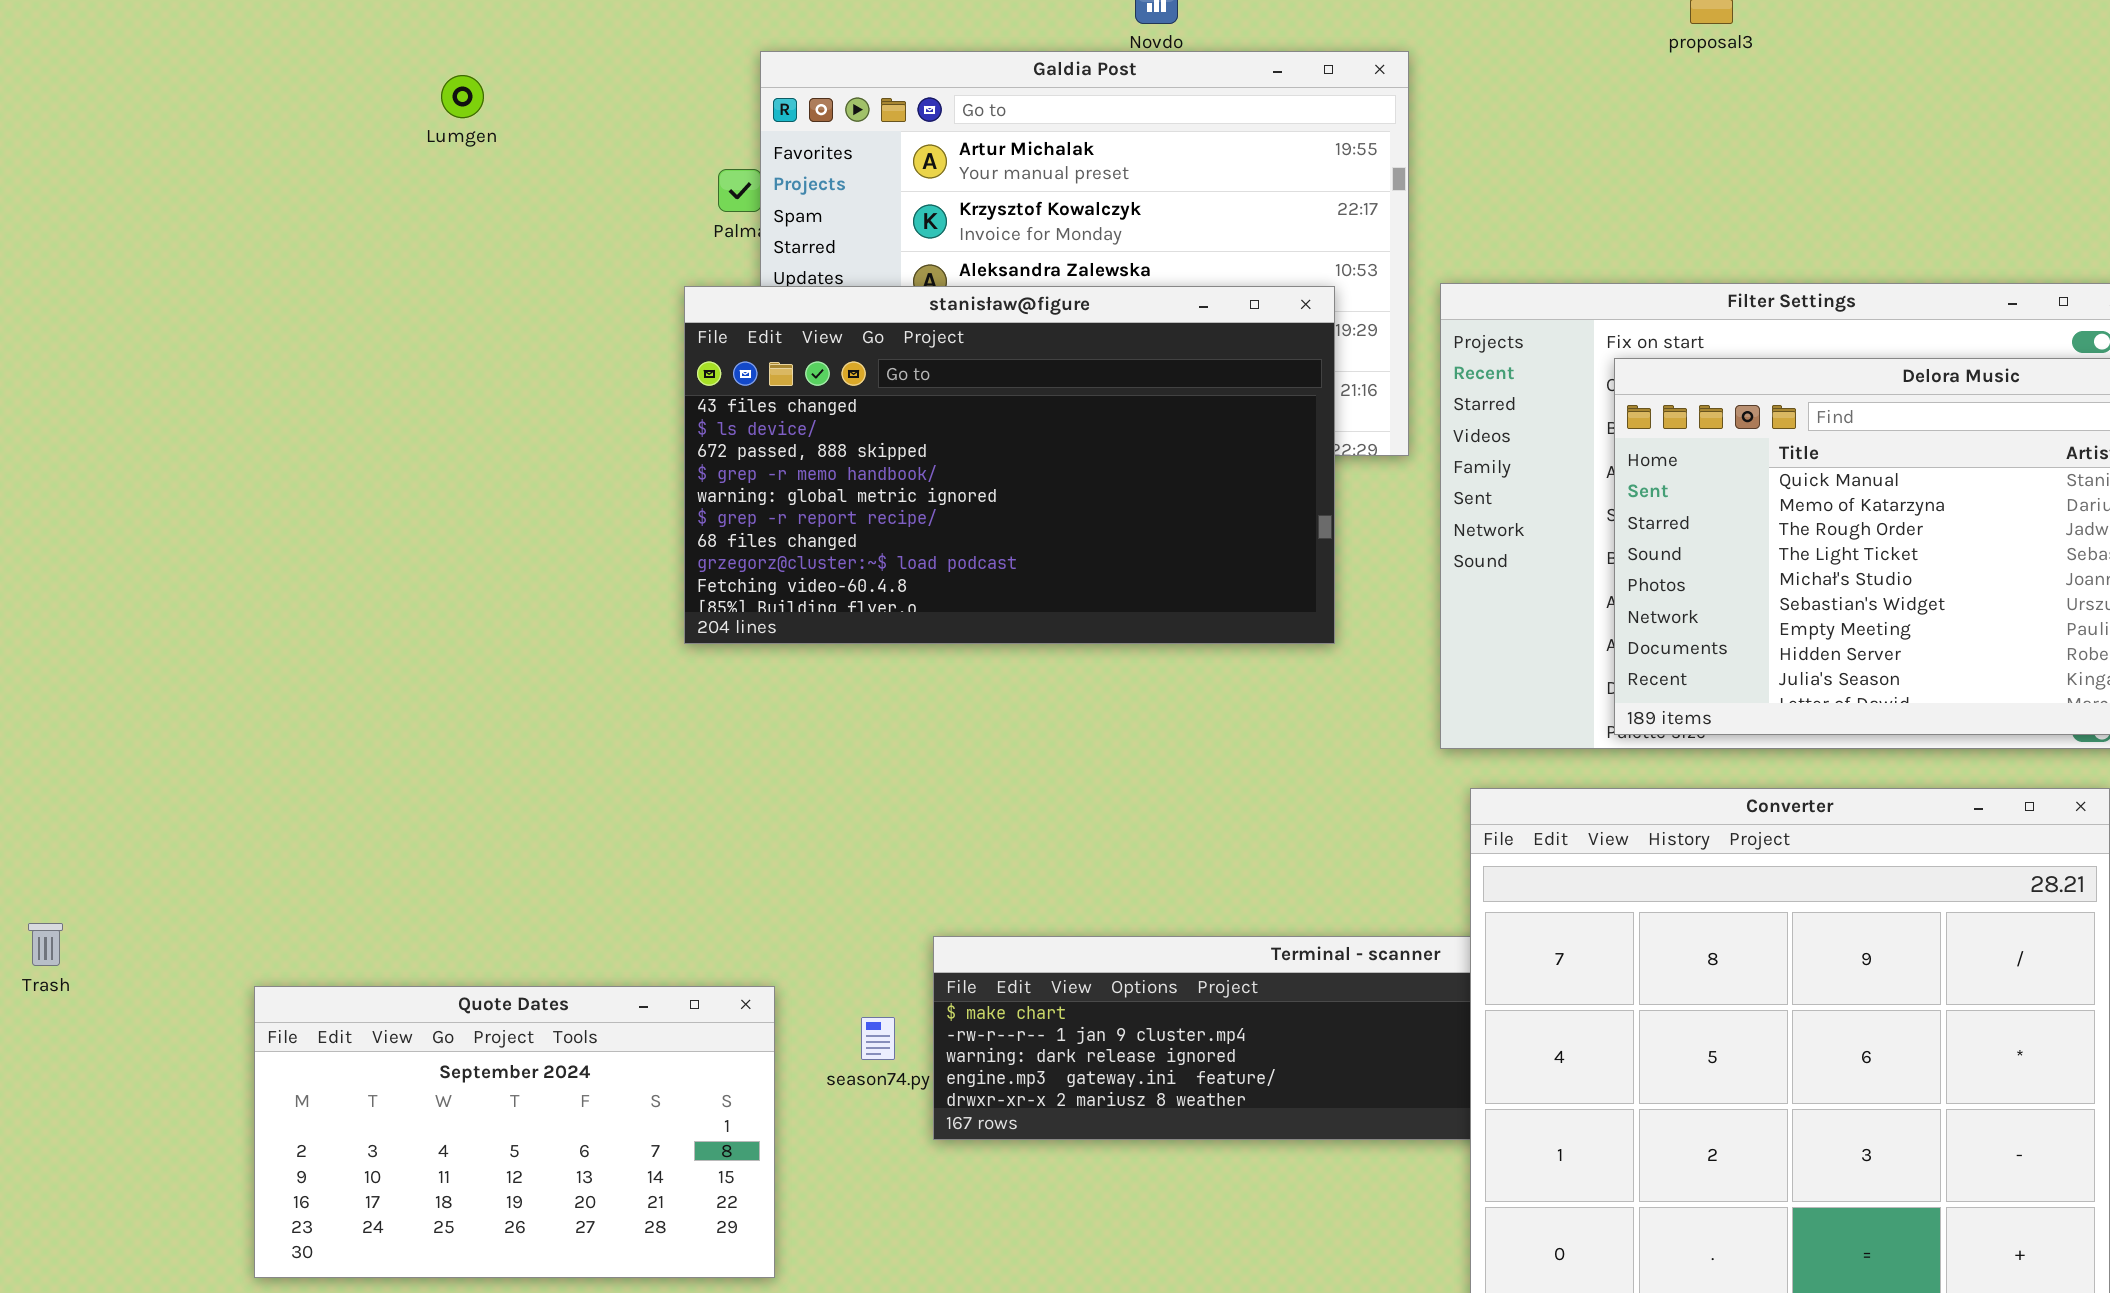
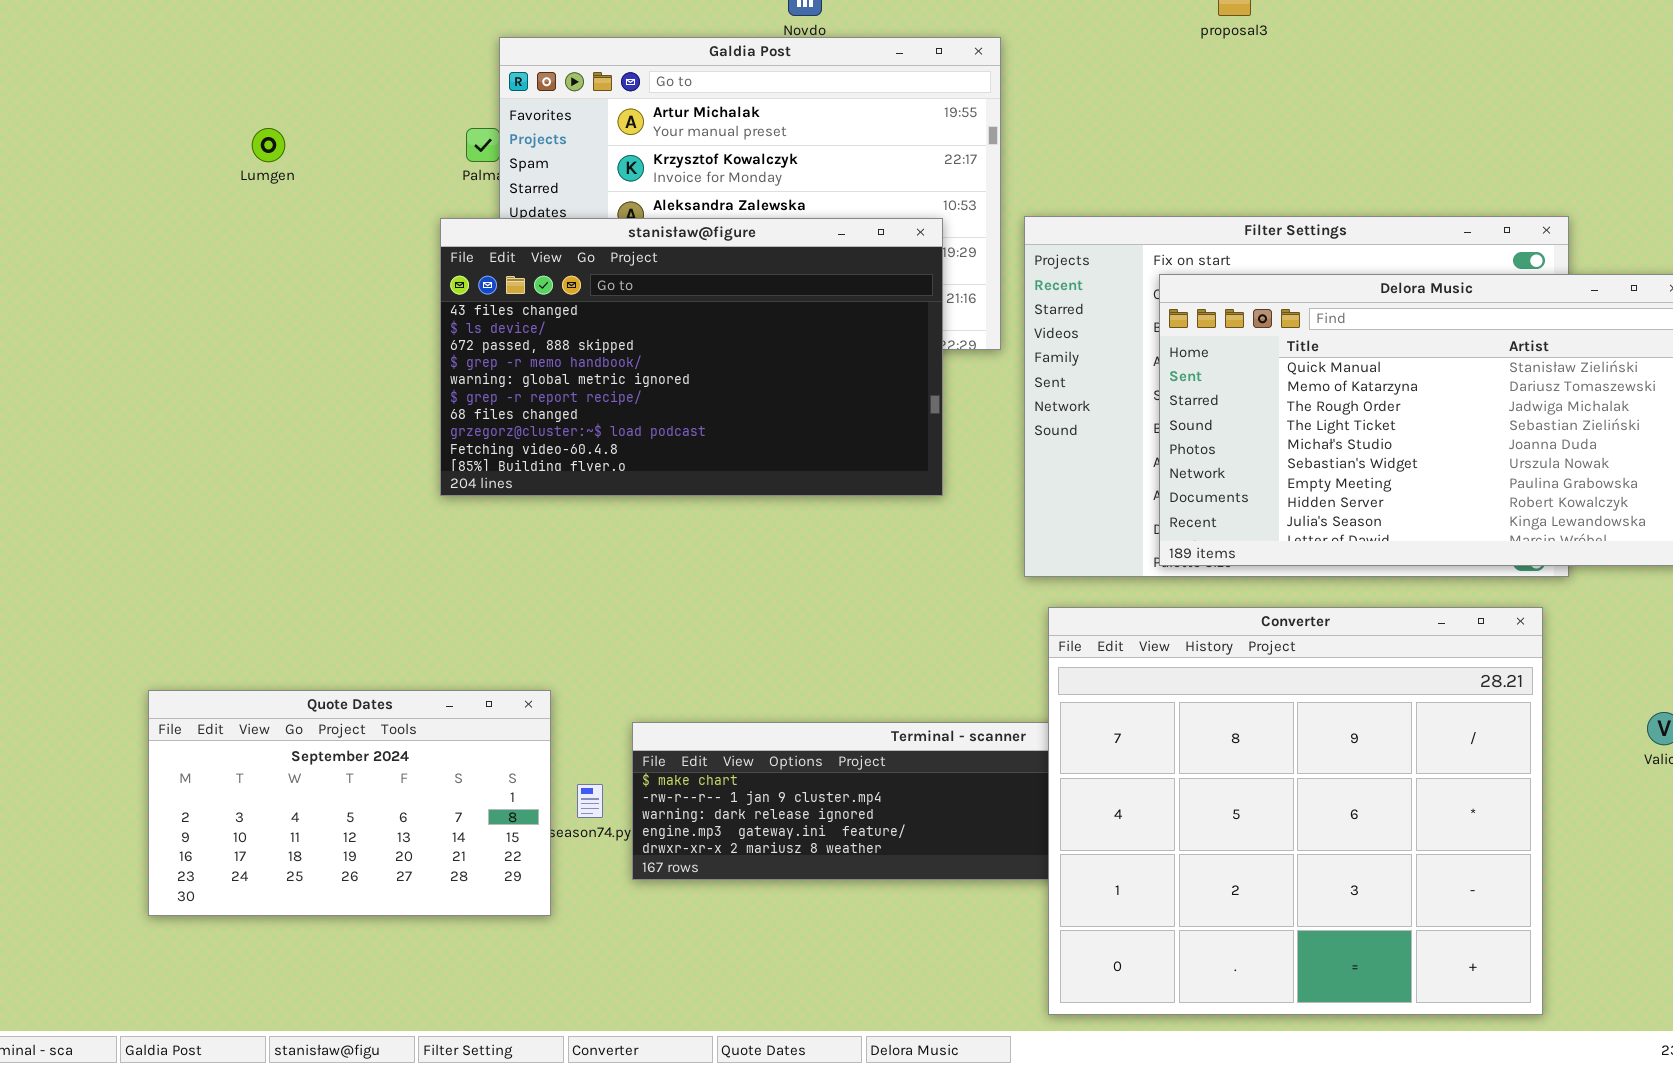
Lumgen: [441,75,484,118] -> [252,128,285,162], moved
Quote Dates: [254,986,775,1278] -> [148,690,551,916], moved

